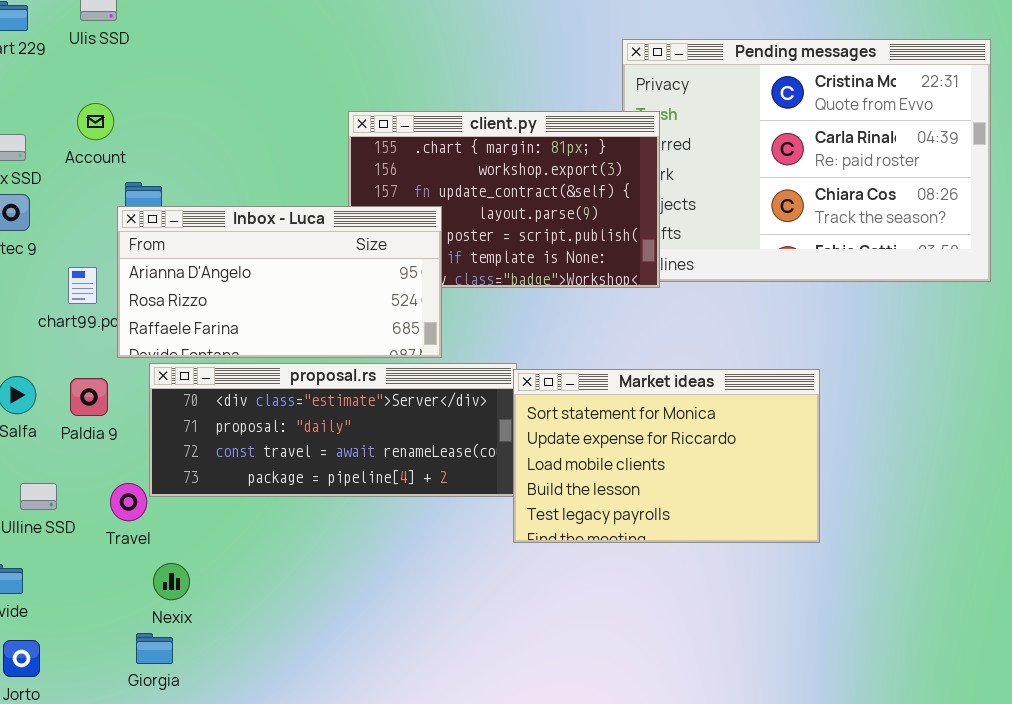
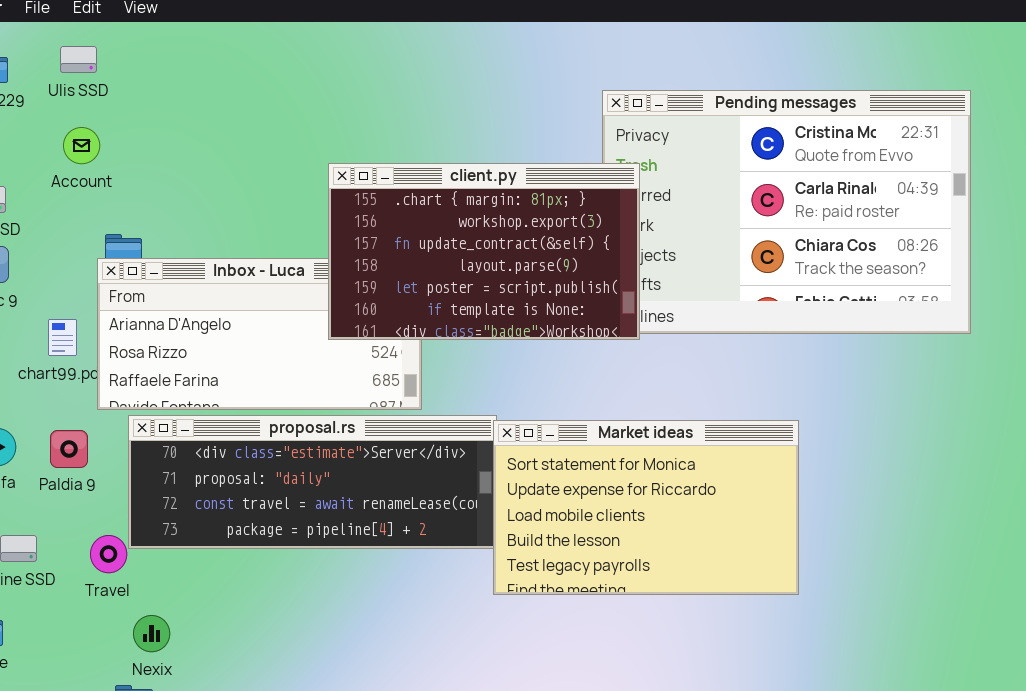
Account: [77,103,114,140] -> [63,127,100,164], moved
client.py: [348,111,660,288] -> [328,163,640,340], raised

